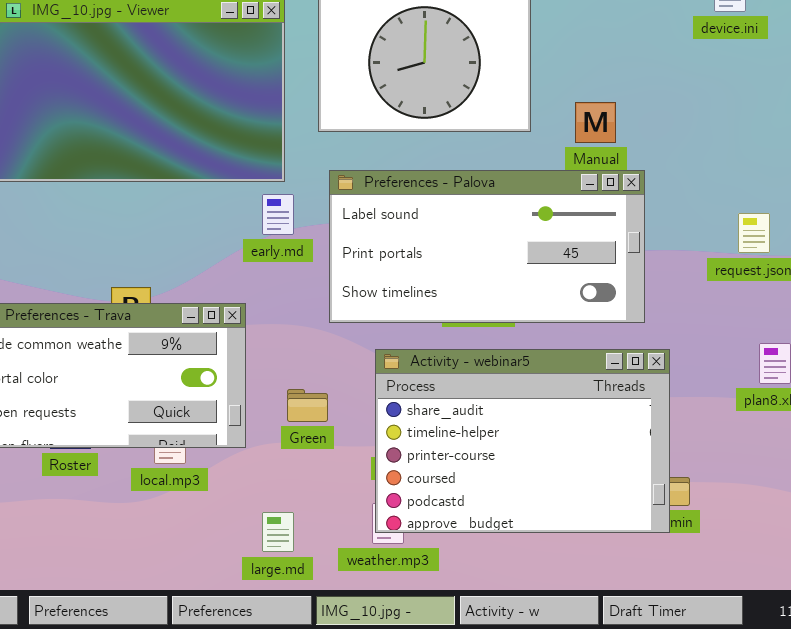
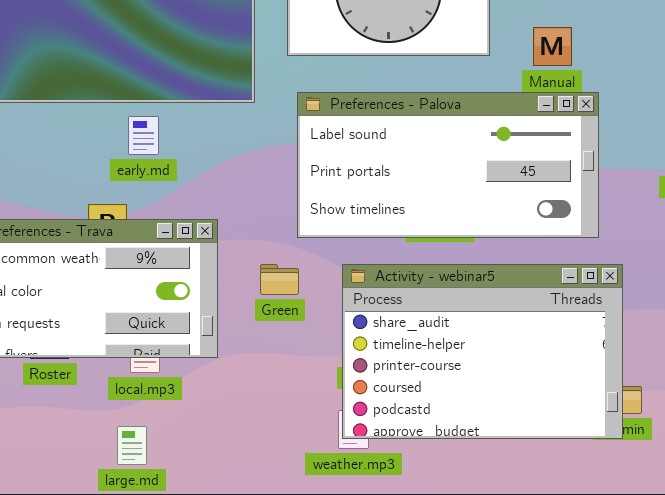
early.md: [262,194,294,235] -> [128,116,159,155], moved
Green: [287,389,328,422] -> [260,264,299,295], moved
large.md: [262,512,294,552] -> [117,426,147,465], moved

